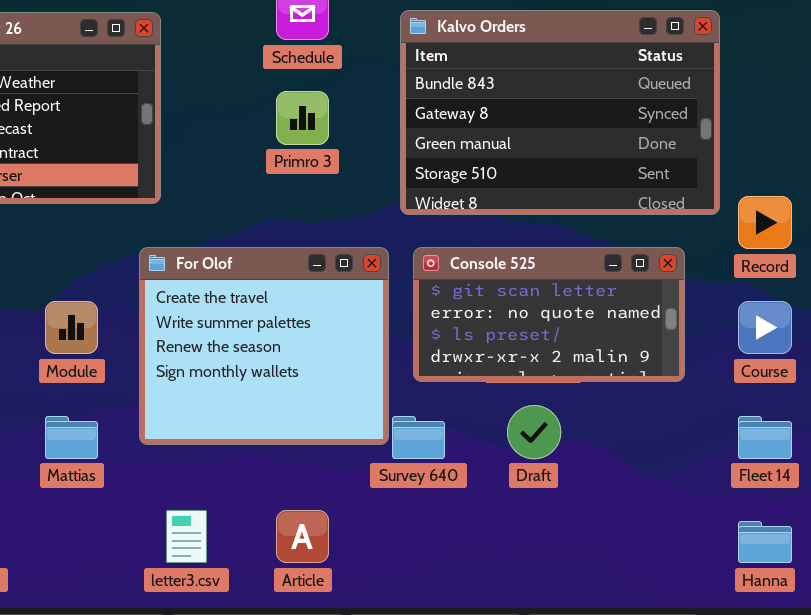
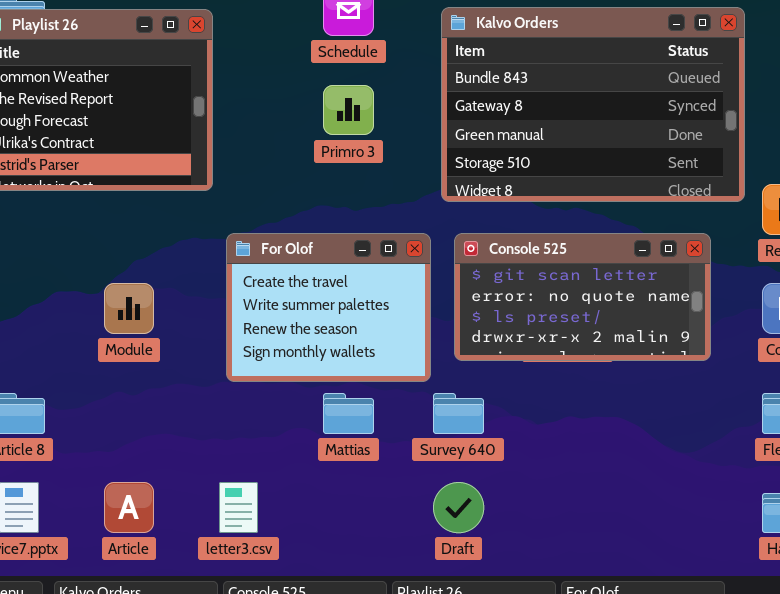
For Olof: [139,247,389,445] -> [226,233,431,382], resized
Draft: [507,405,561,459] -> [433,482,484,533], moved
Mattias: [45,416,98,459] -> [323,393,374,434], moved
Article: [276,510,329,563] -> [104,482,154,533], moved

